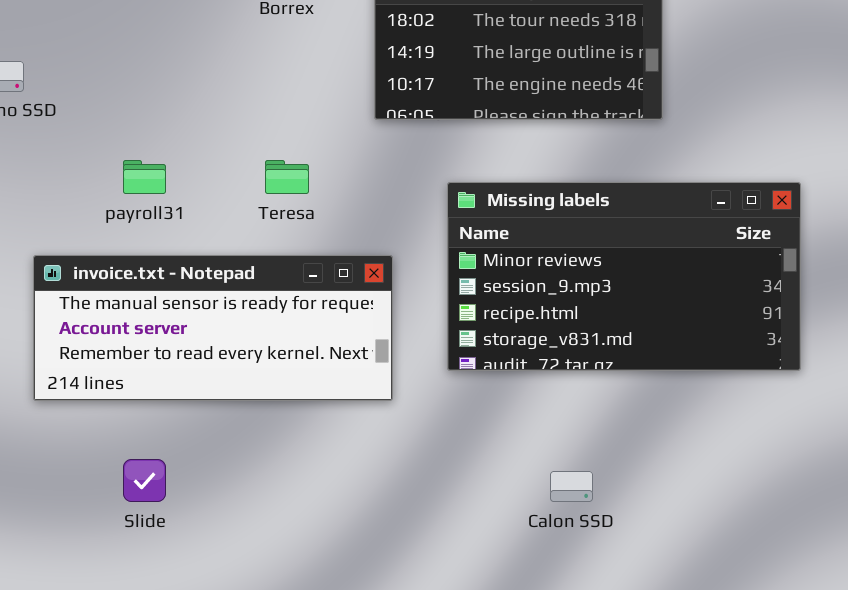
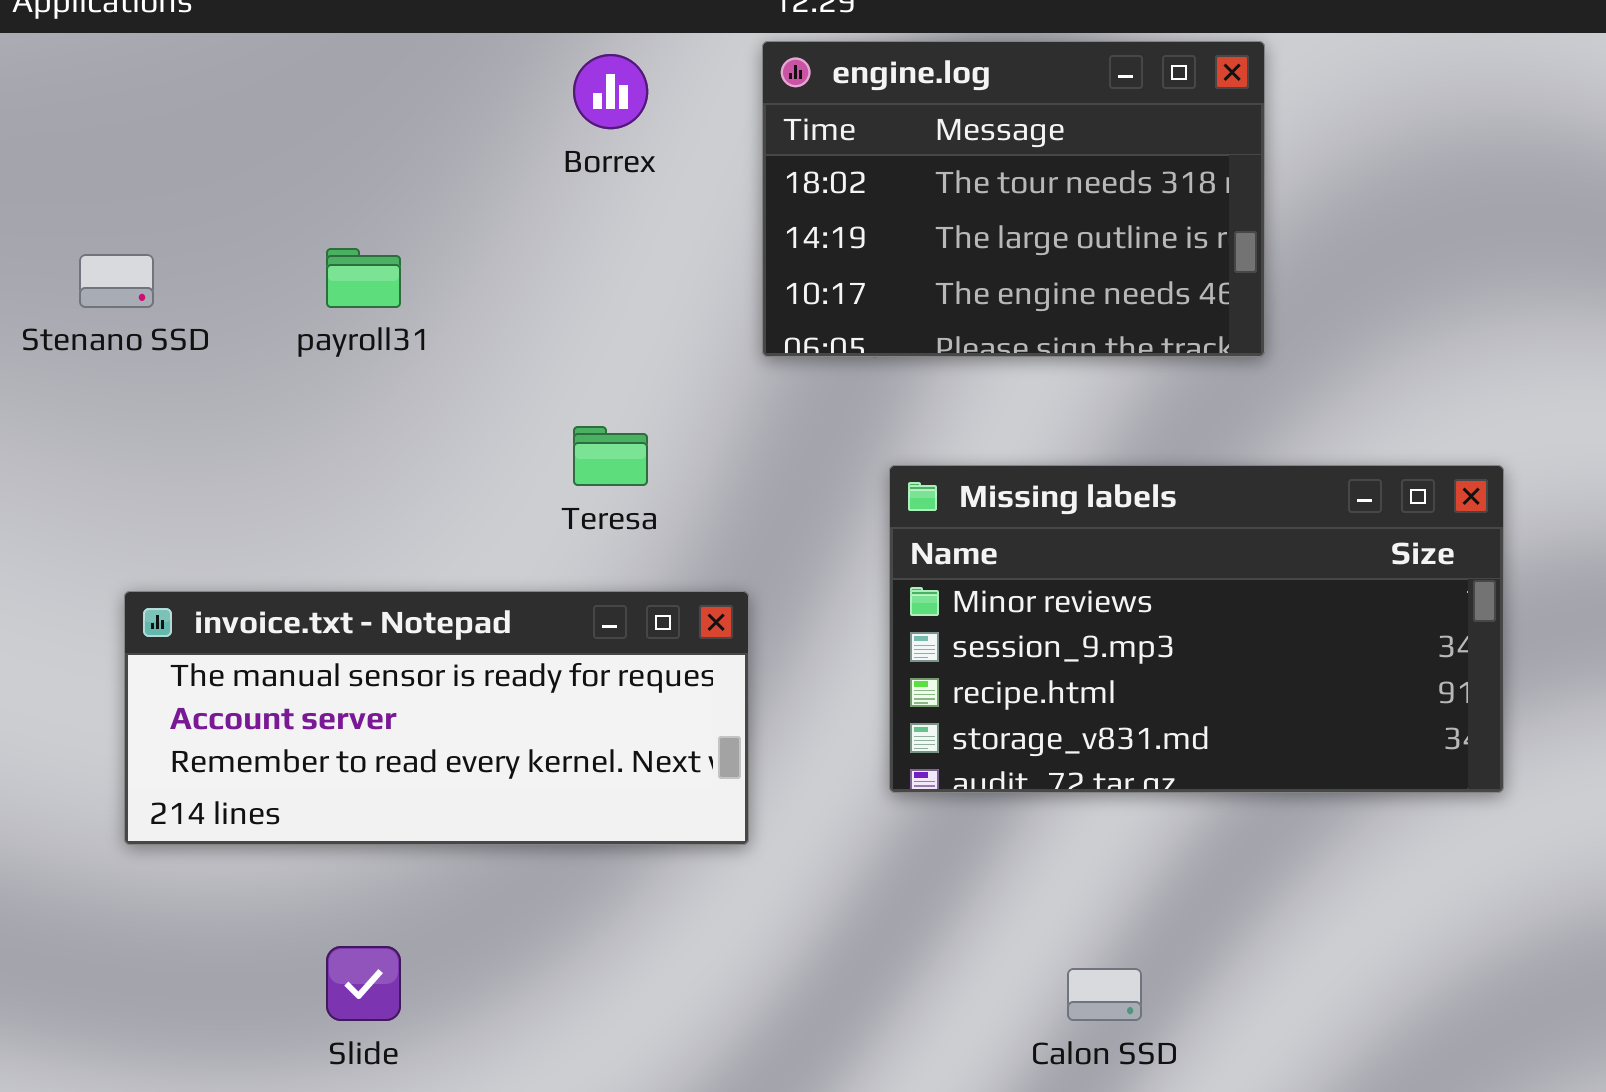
payroll31: [123,160,166,194] -> [326,248,401,308], moved
invoice.txt - Notepad: [33,255,393,401] -> [124,591,749,845], moved

